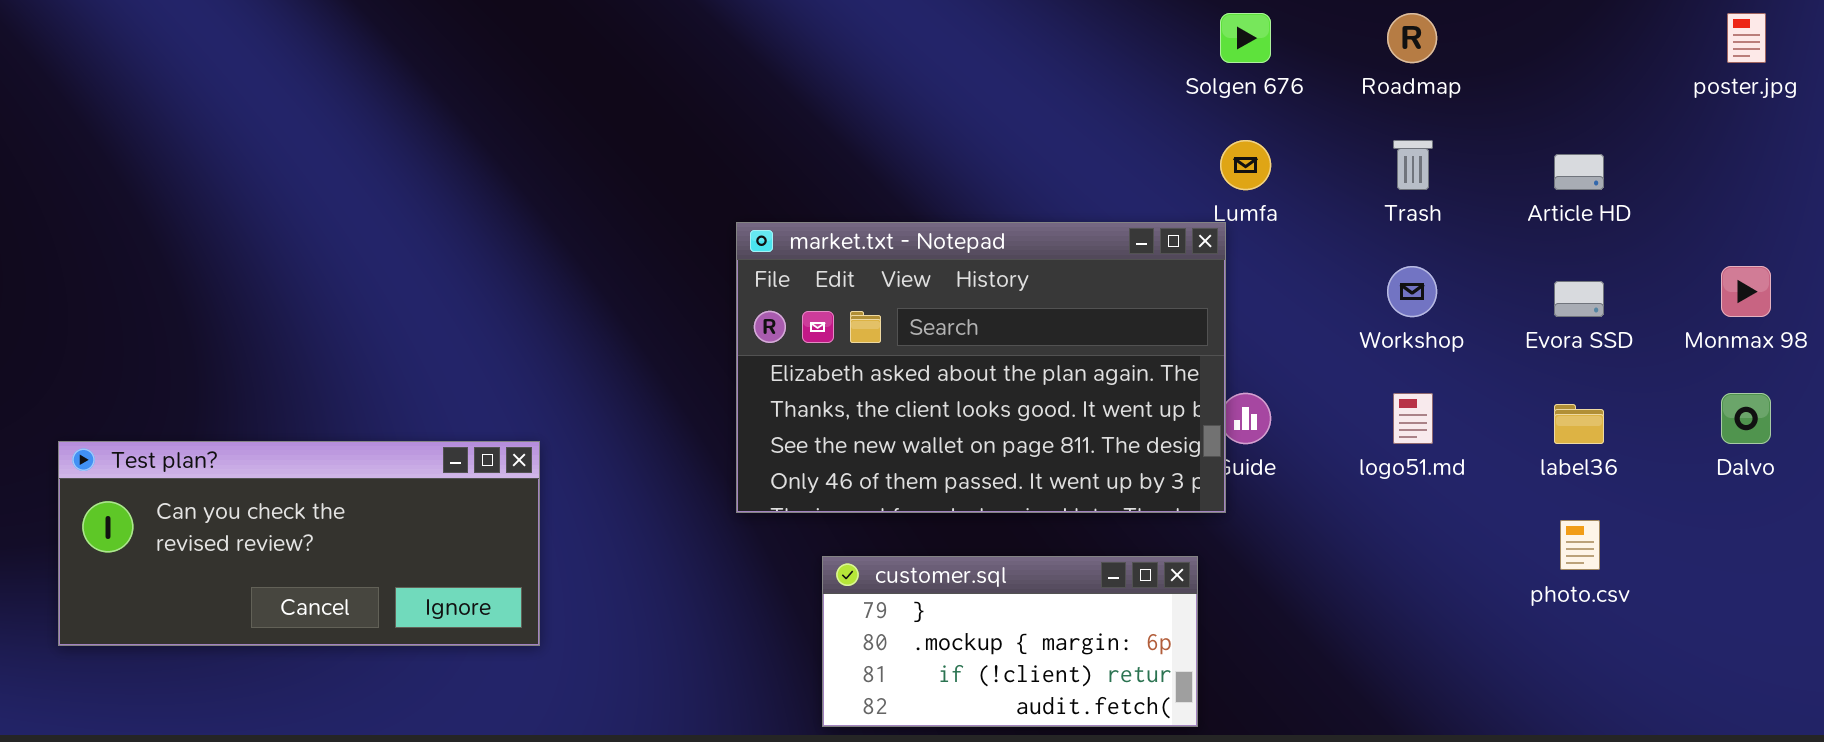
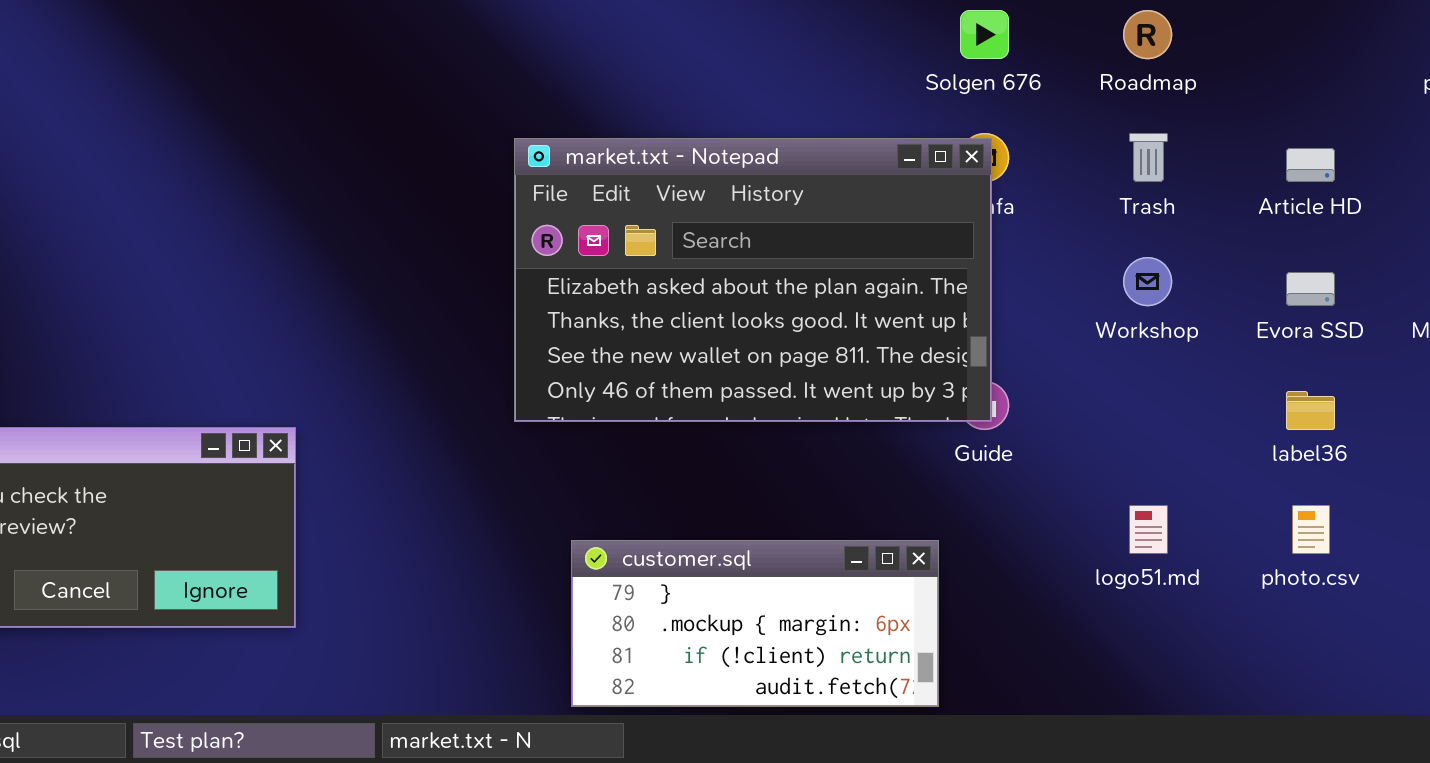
market.txt - Notepad: [736,222,1226,513] -> [514,138,992,422], moved
logo51.md: [1393,393,1433,444] -> [1129,505,1168,554], moved

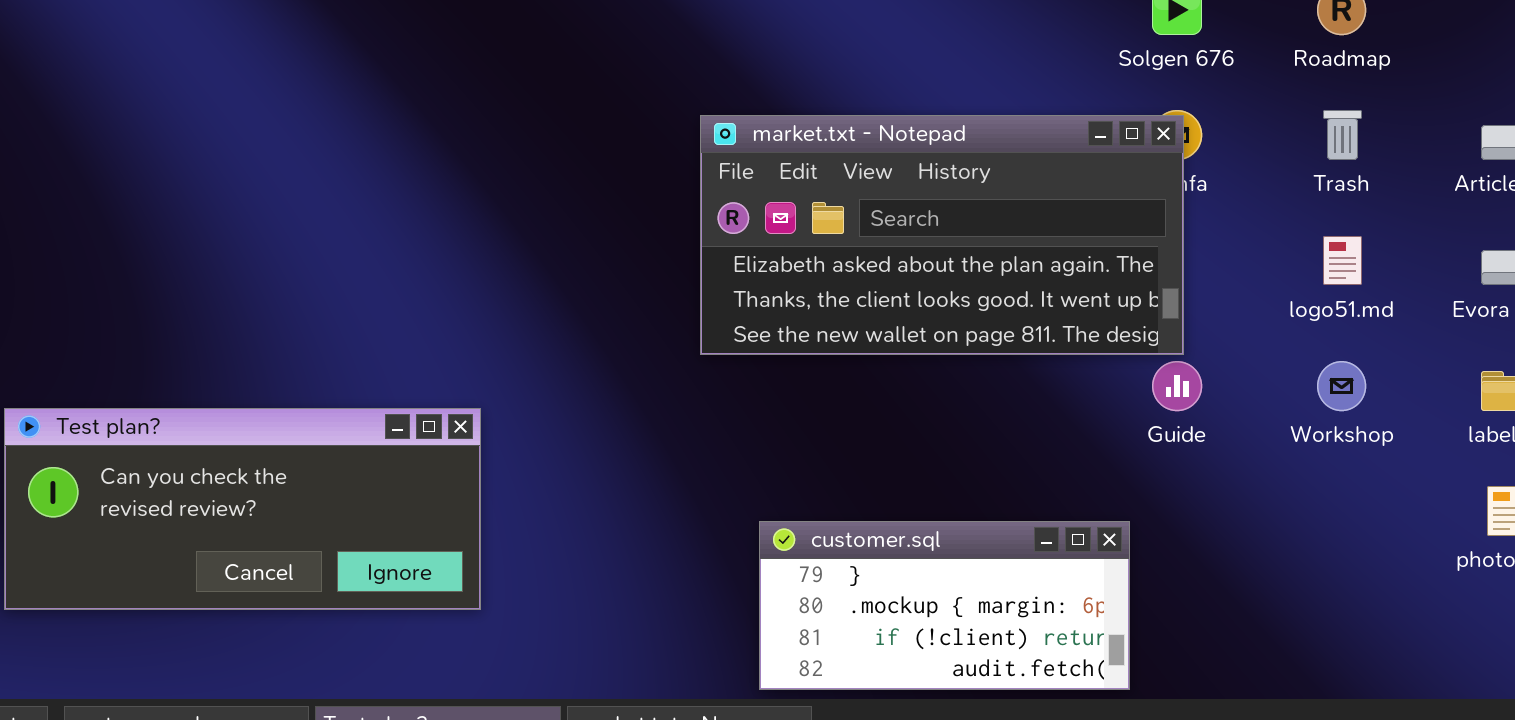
market.txt - Notepad: [514,138,992,422] -> [700,115,1184,355], resized
Workshop: [1123,257,1172,306] -> [1317,361,1366,411], moved
logo51.md: [1129,505,1168,554] -> [1323,236,1362,285], moved

